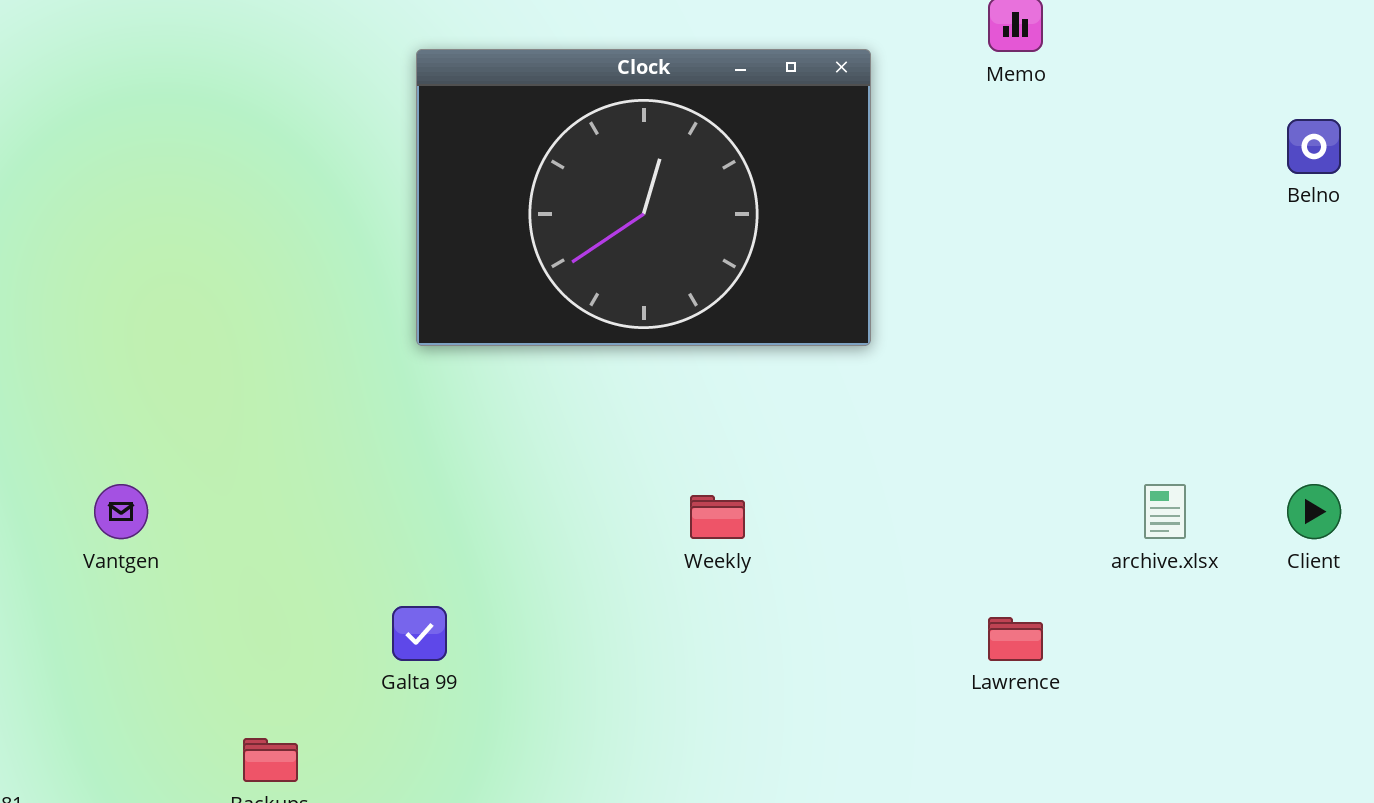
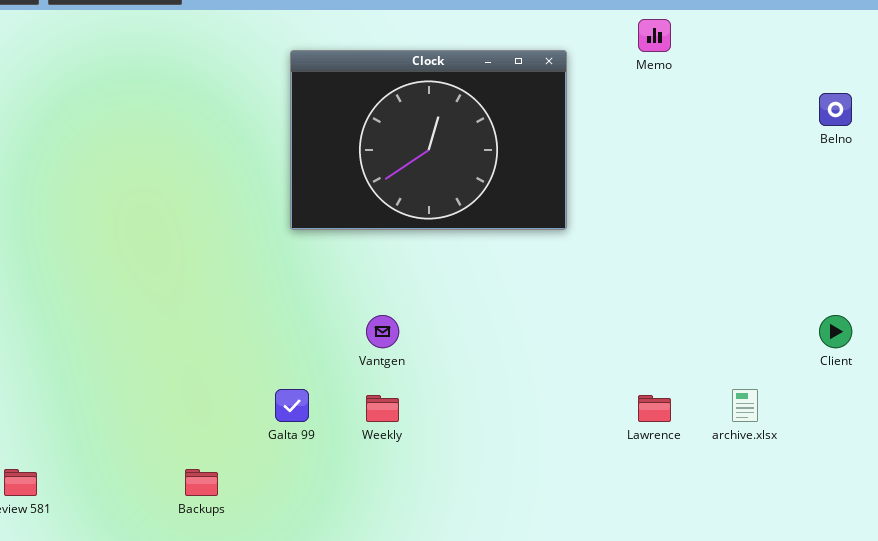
Vantgen: [94,484,148,539] -> [366,315,399,348], moved
archive.xlsx: [1144,484,1186,539] -> [732,389,758,422], moved
Weekly: [690,495,745,539] -> [366,395,399,422], moved

